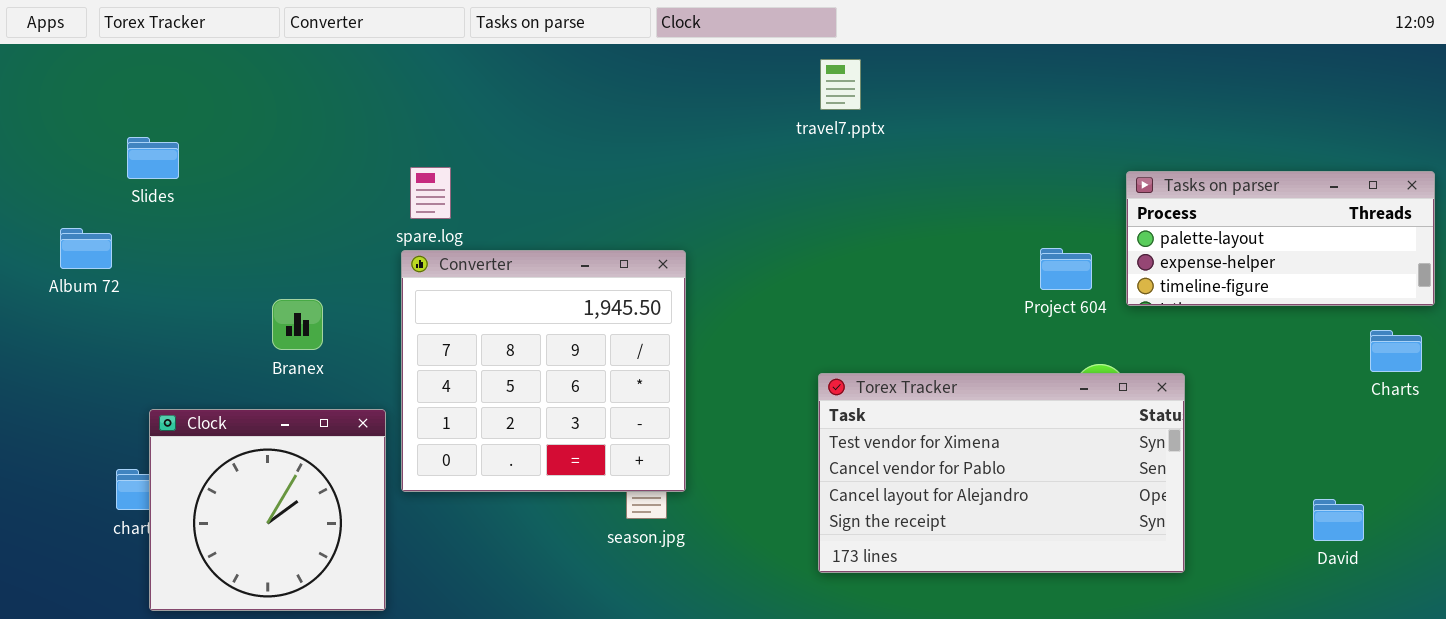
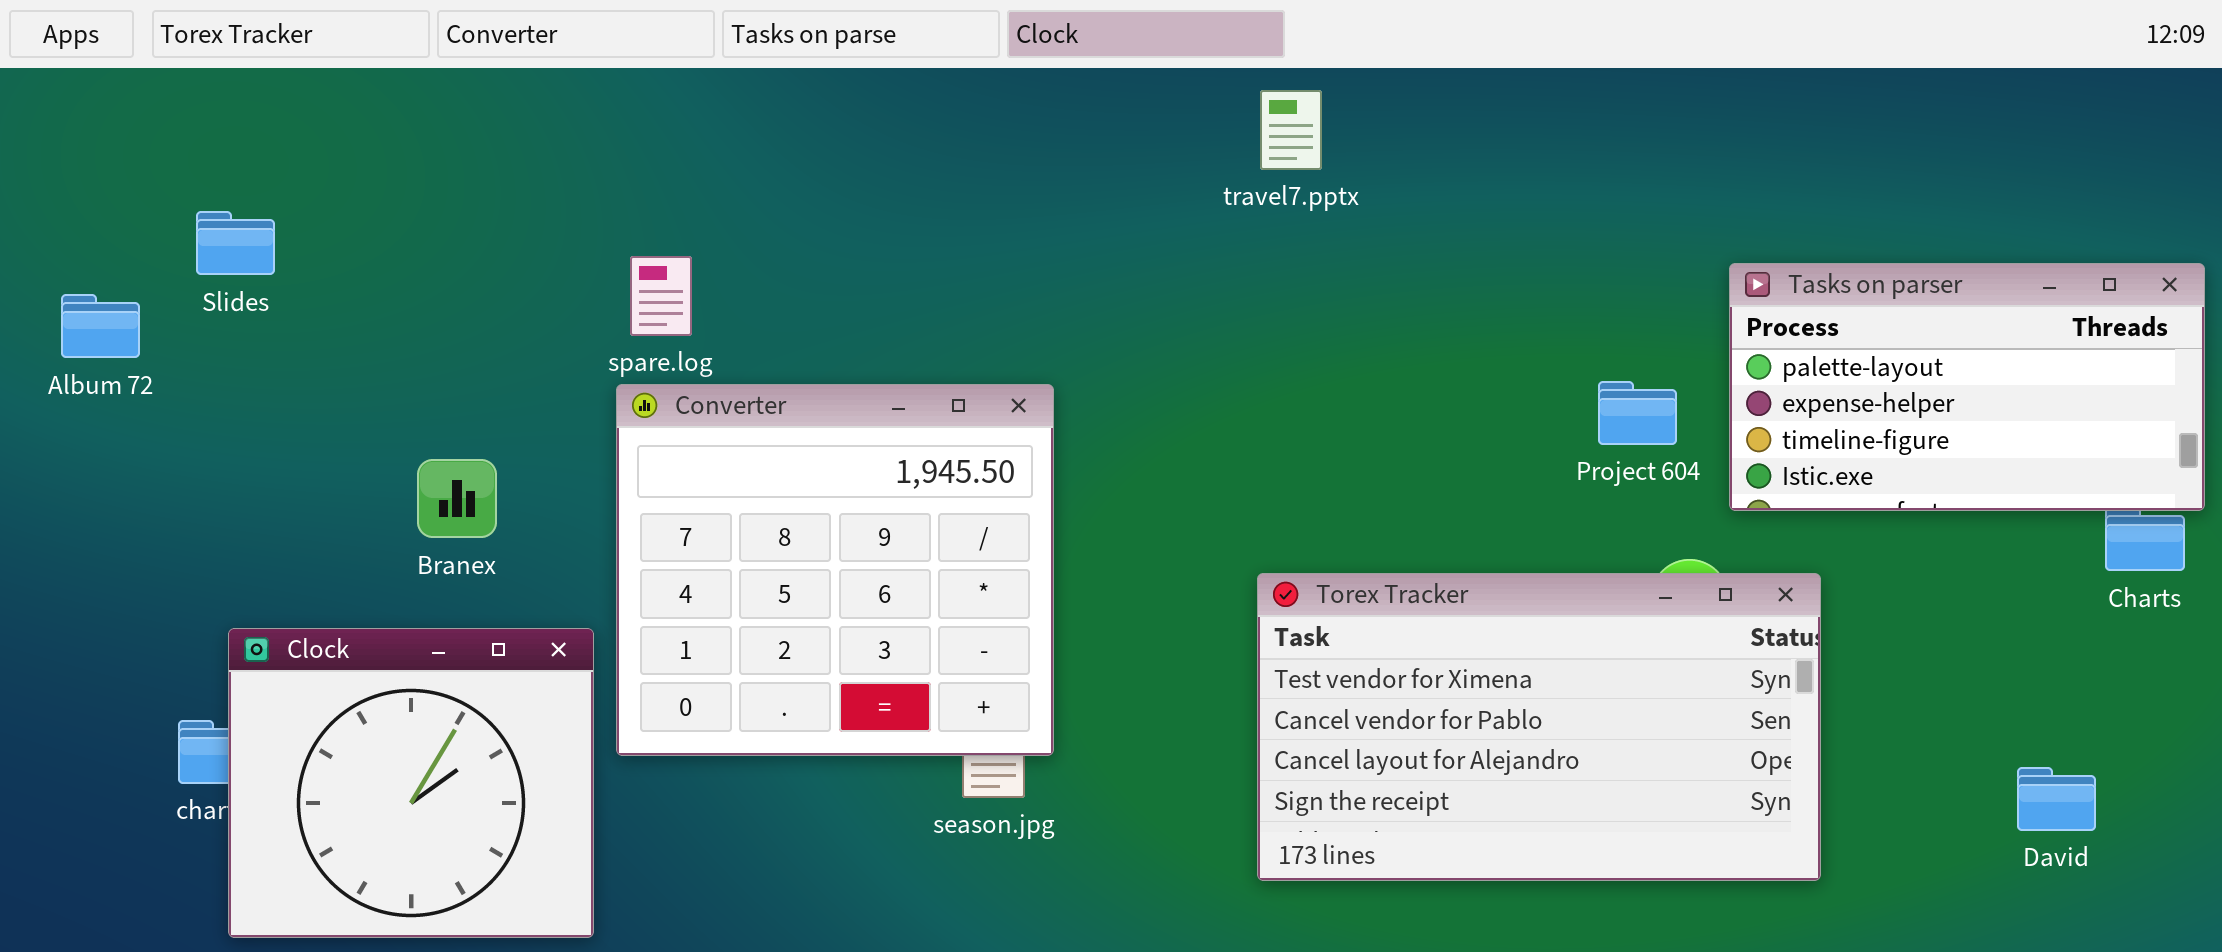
Tasks on parser: [1126,171,1435,306] -> [1729,263,2205,511], resized
Album 72: [60,228,112,269] -> [61,294,140,358], moved

